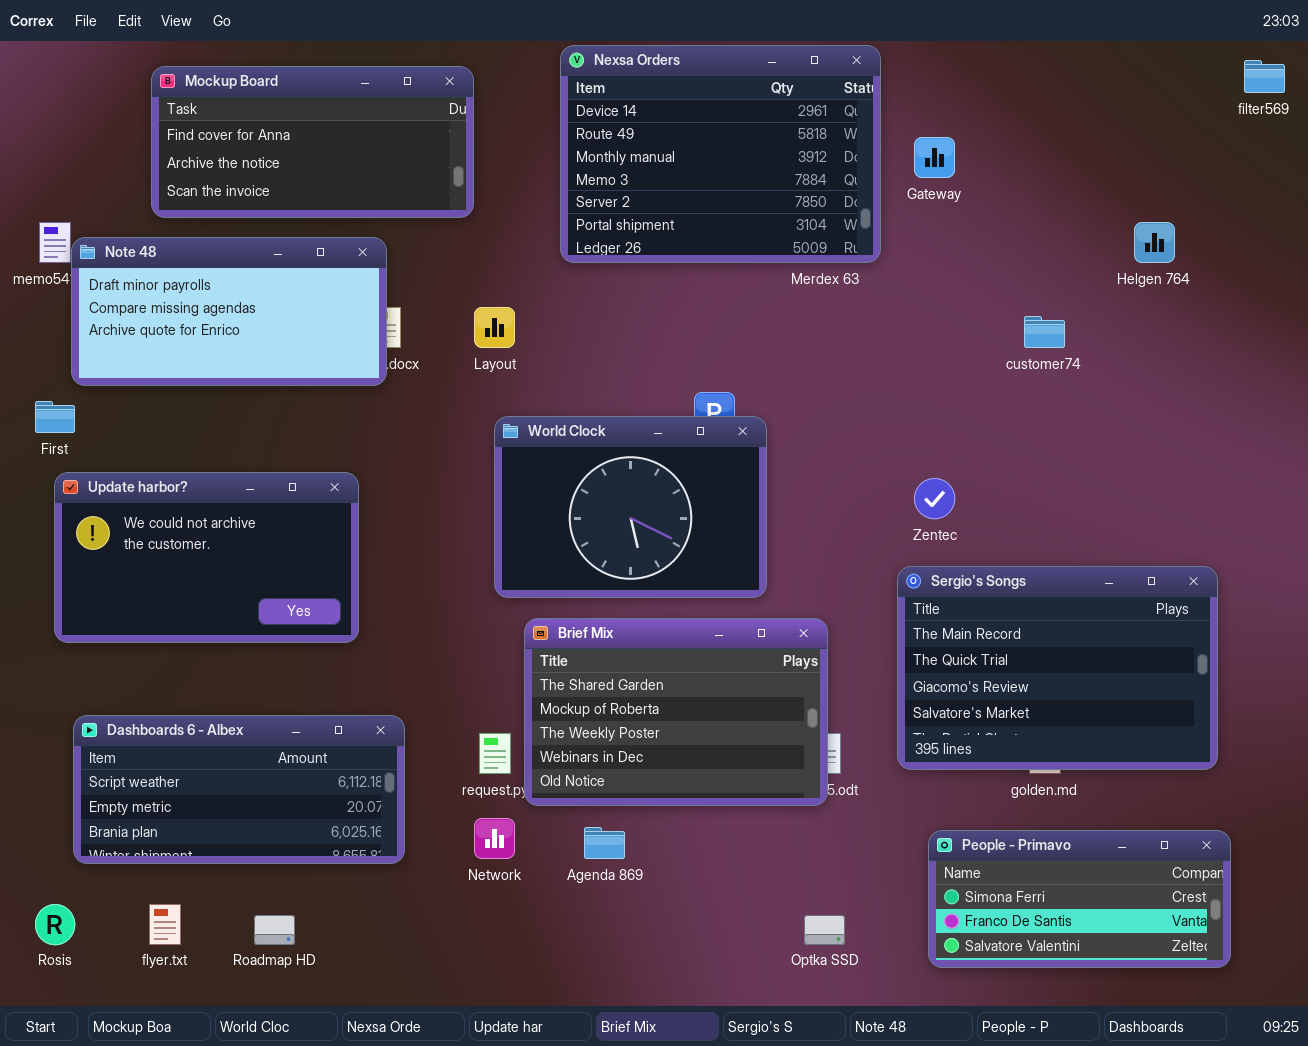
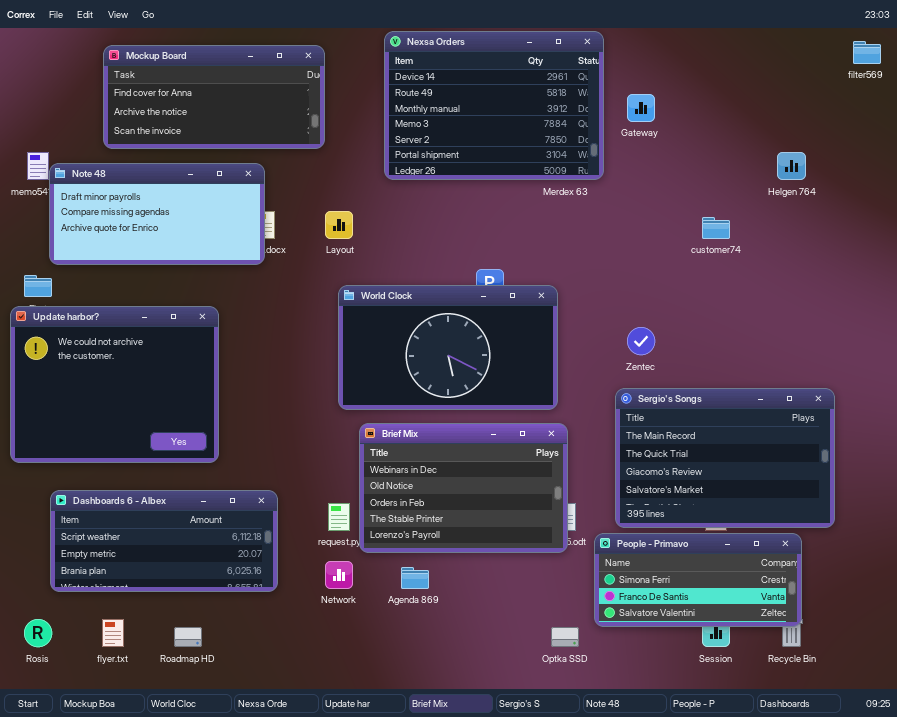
World Clock: [494,416,767,598] -> [338,285,558,410], resized
Update harbor?: [54,472,359,643] -> [10,306,219,463], moved, resized
Brief Mix: [524,618,828,806] -> [359,423,568,553], scrolled down 3 rows
People - Primavo: [928,830,1231,968] -> [594,533,802,627], moved

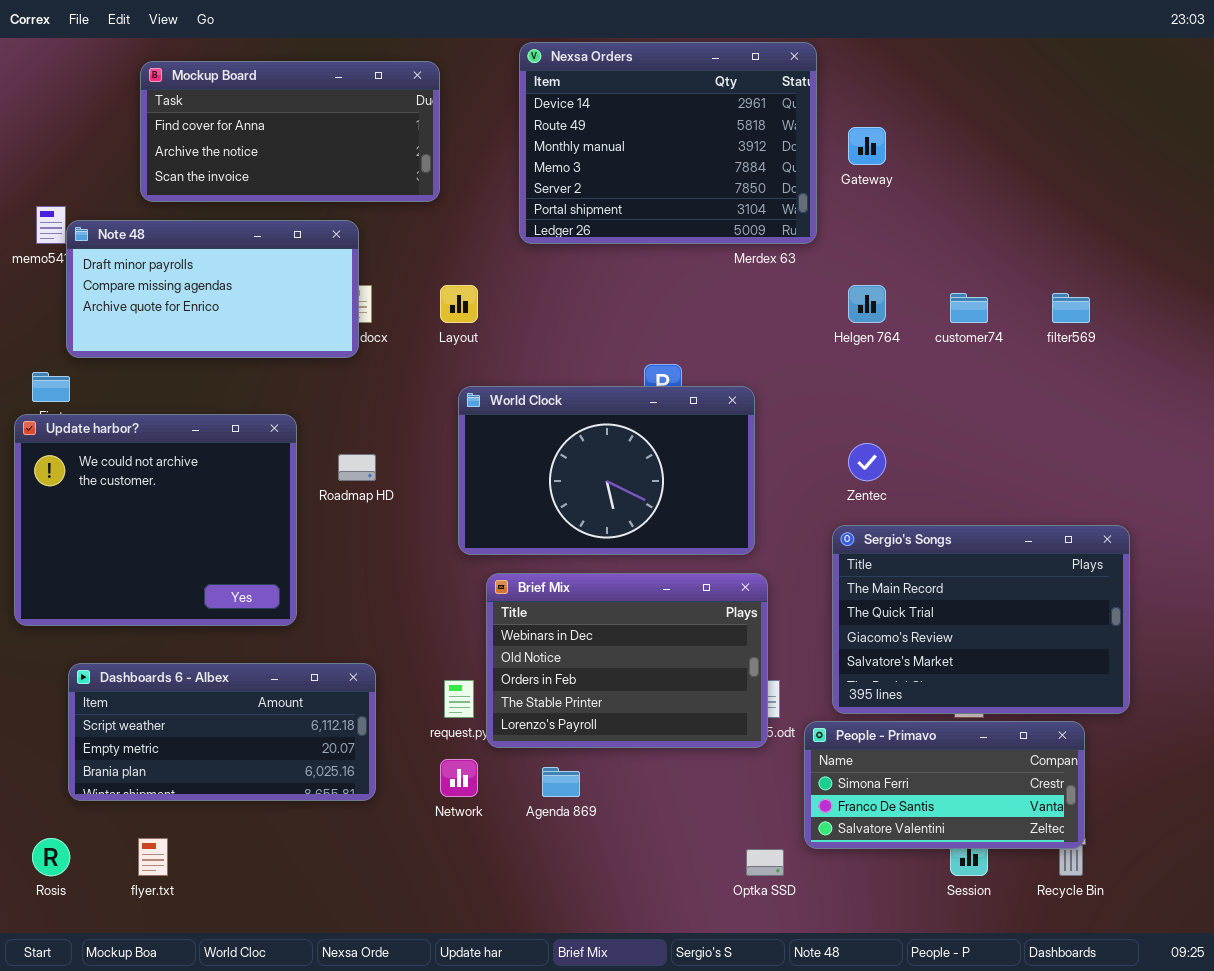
filter569: [853,41,881,64] -> [1052,293,1090,323], moved
Helgen 764: [777,152,806,180] -> [848,285,886,323], moved
Roadmap HD: [174,627,202,647] -> [338,454,376,481], moved

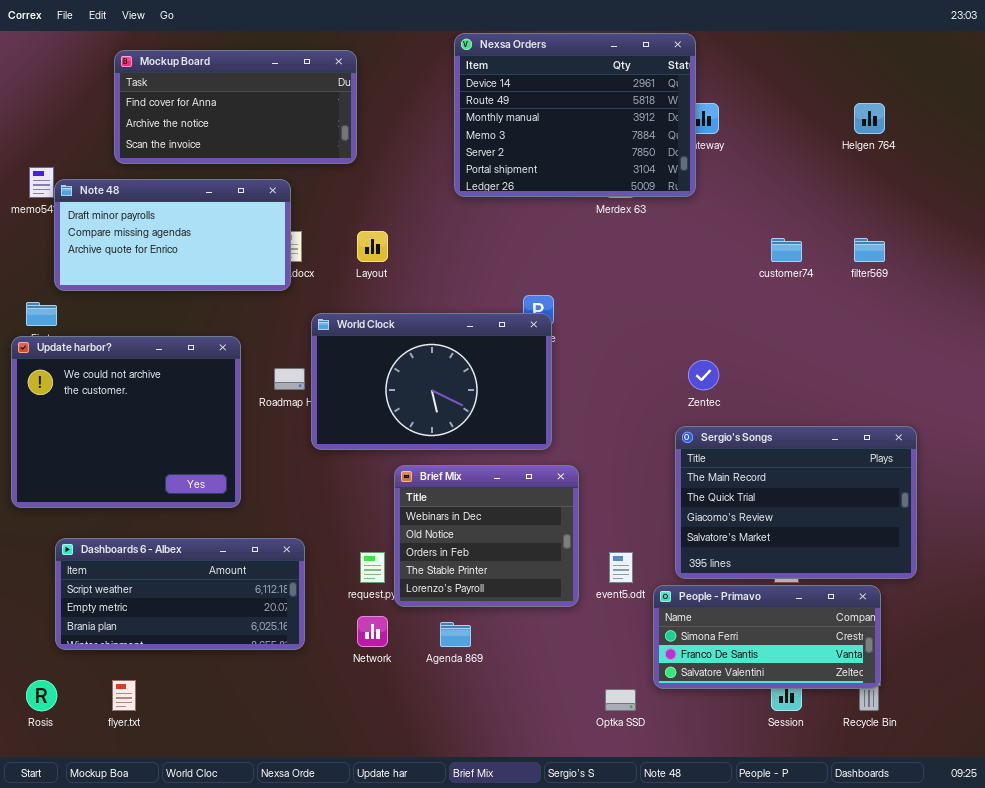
Nexsa Orders: [519,42,817,244] -> [454,33,696,197], moved
Helgen 764: [848,285,886,323] -> [854,103,885,134], moved
World Clock: [458,386,755,555] -> [311,313,552,450], moved
Brief Mix: [486,573,768,748] -> [394,465,579,607], resized

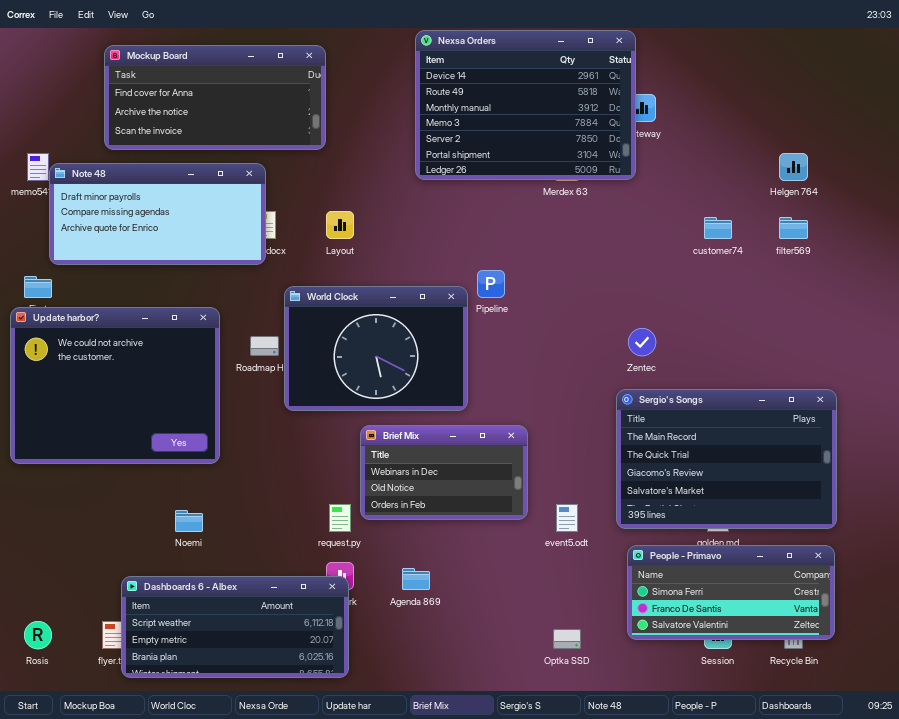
Helgen 764: [854,103,885,134] -> [779,153,808,181], moved
World Clock: [311,313,552,450] -> [284,286,468,411], resized
Brief Mix: [394,465,579,607] -> [360,425,528,520], resized
Dashboards 6 - Albex: [55,538,305,650] -> [121,576,349,678], moved
People - Primavo: [653,585,881,689] -> [627,545,835,640], moved

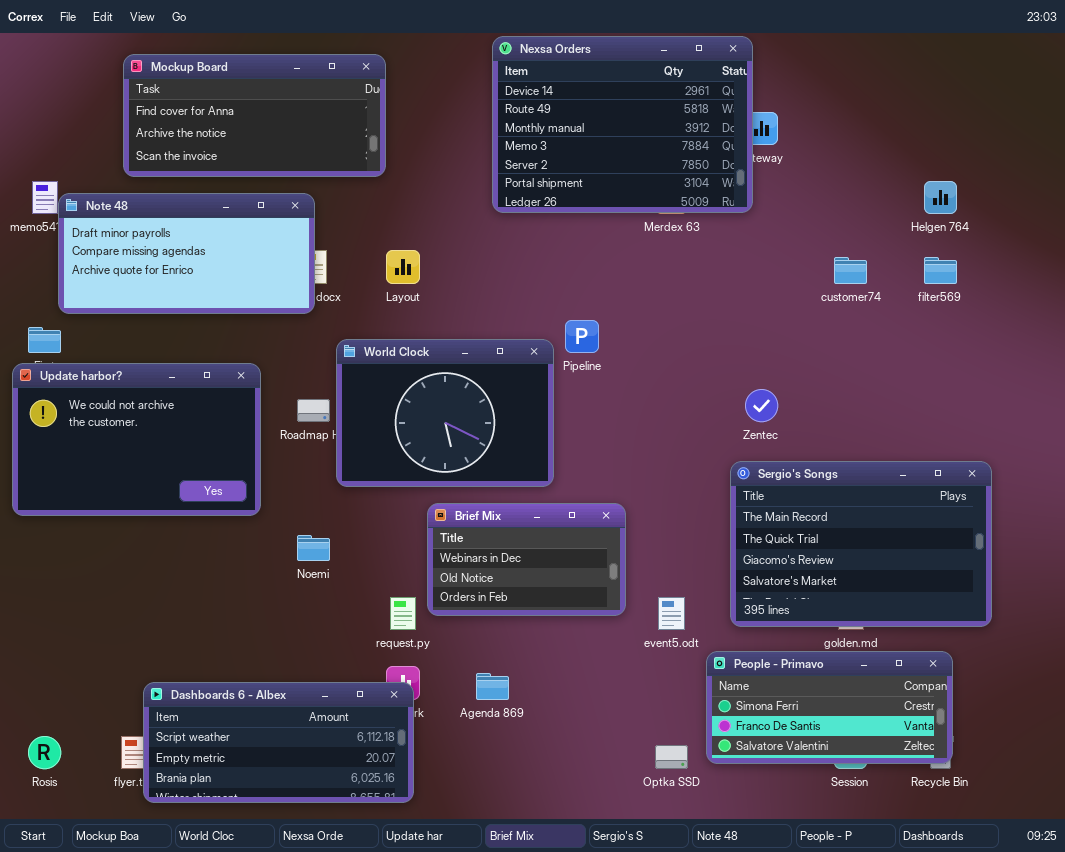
Update harbor?: [10,307,220,464] -> [12,363,261,516], resized
Noemi: [175,510,203,532] -> [297,535,330,561], moved
People - Primavo: [627,545,835,640] -> [706,651,953,764], moved

